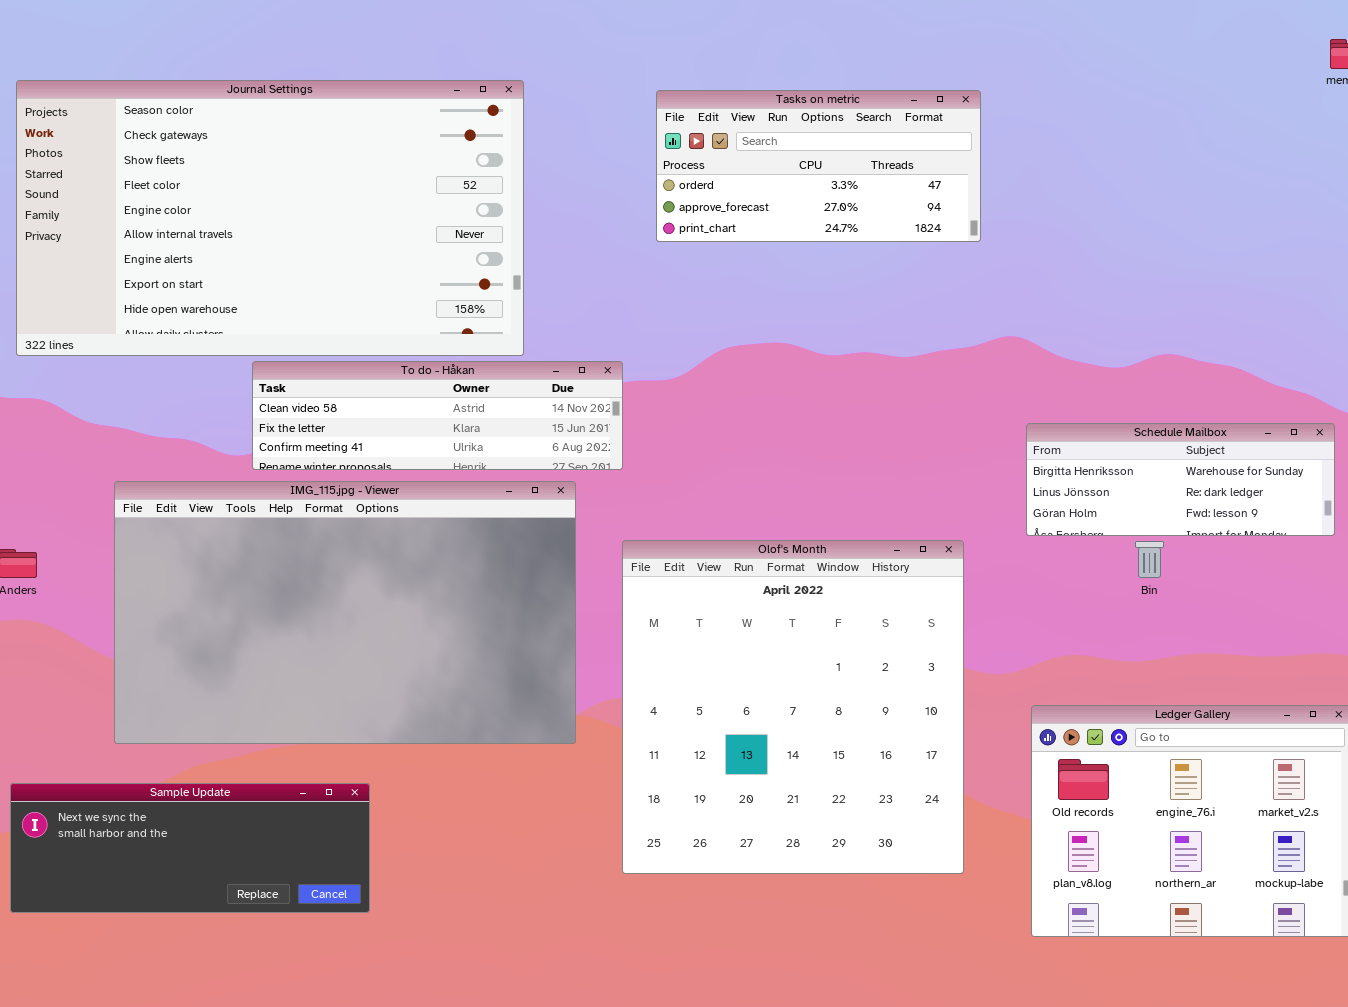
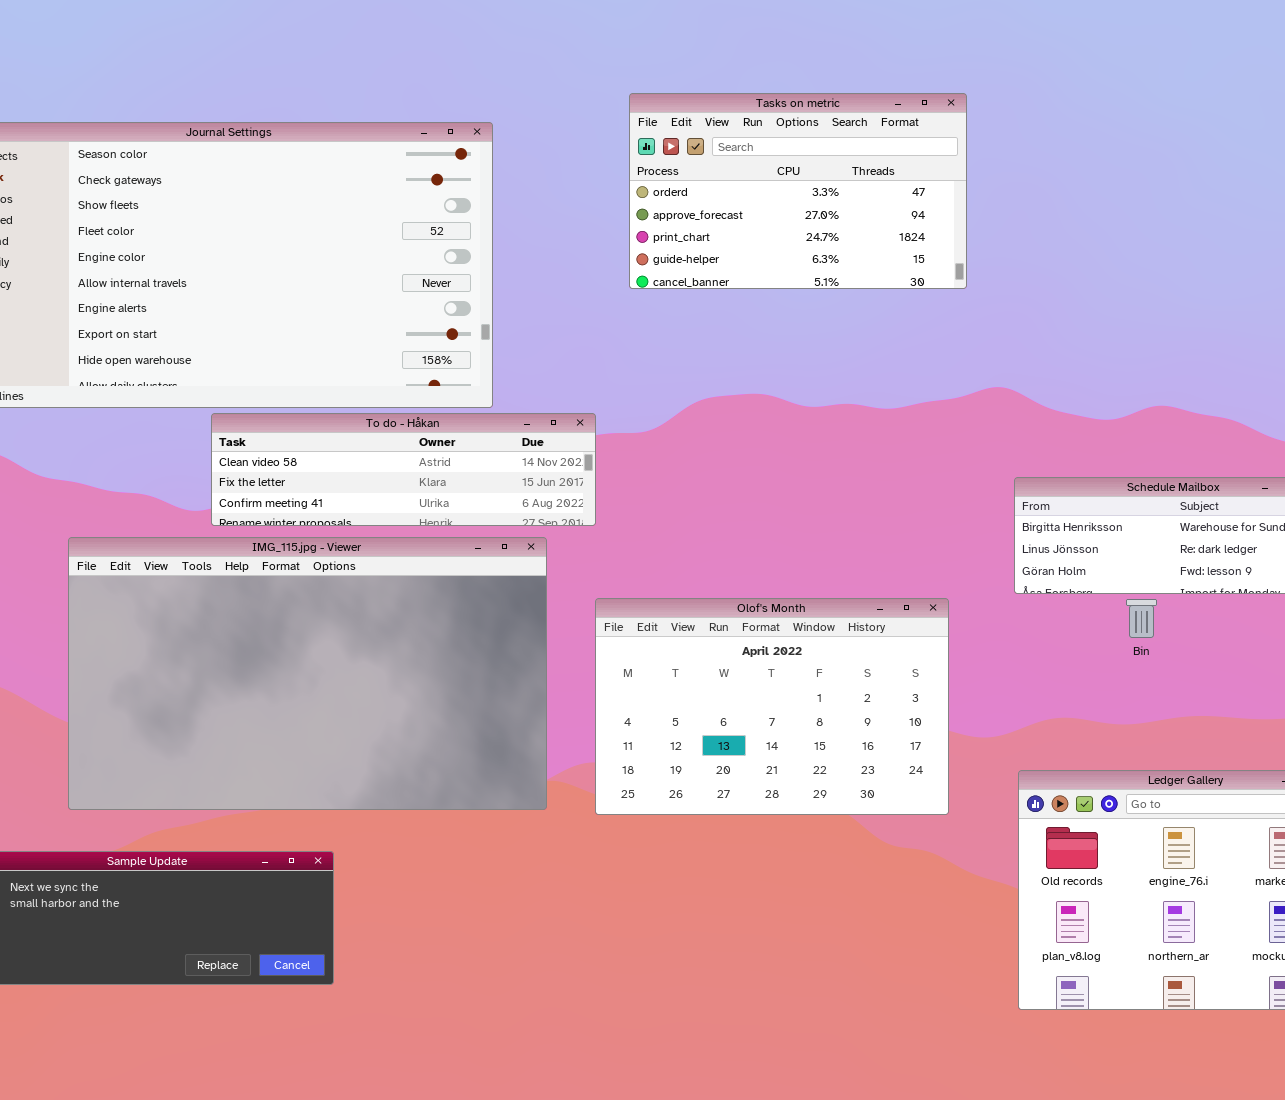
Tasks on metric: [656,90,981,242] -> [629,93,967,289], resized
Olof's Month: [622,540,964,874] -> [595,598,949,815], resized

